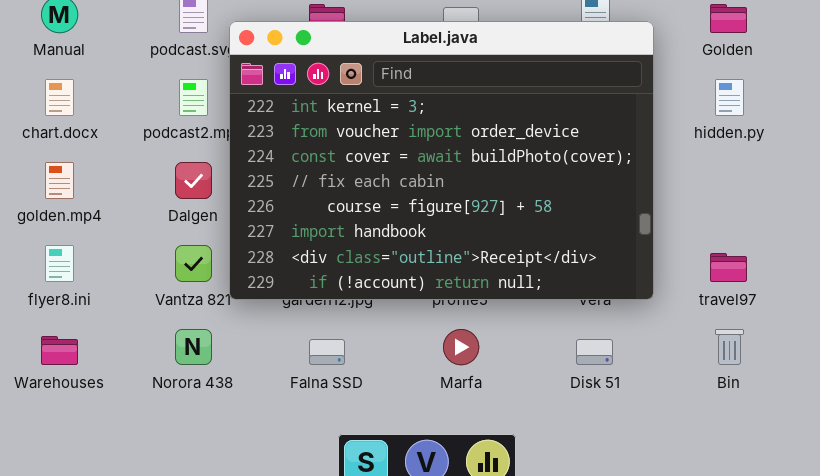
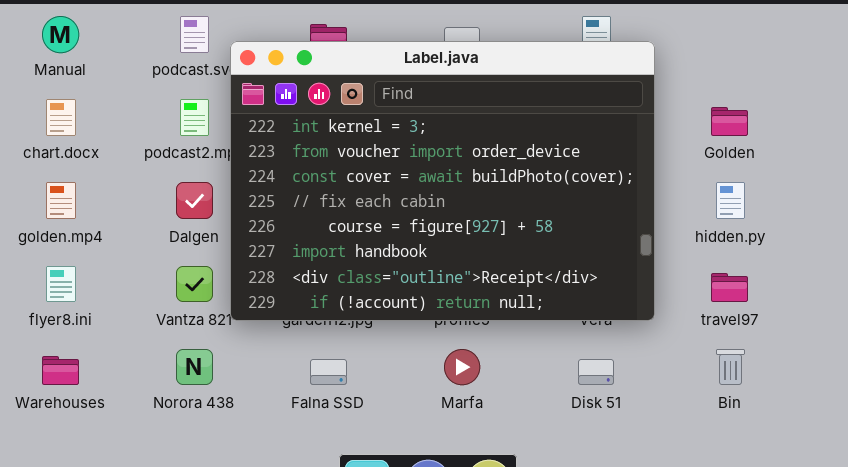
Golden: [710,4,747,33] -> [711,107,748,136], moved
hidden.py: [715,79,744,116] -> [716,182,745,219], moved

